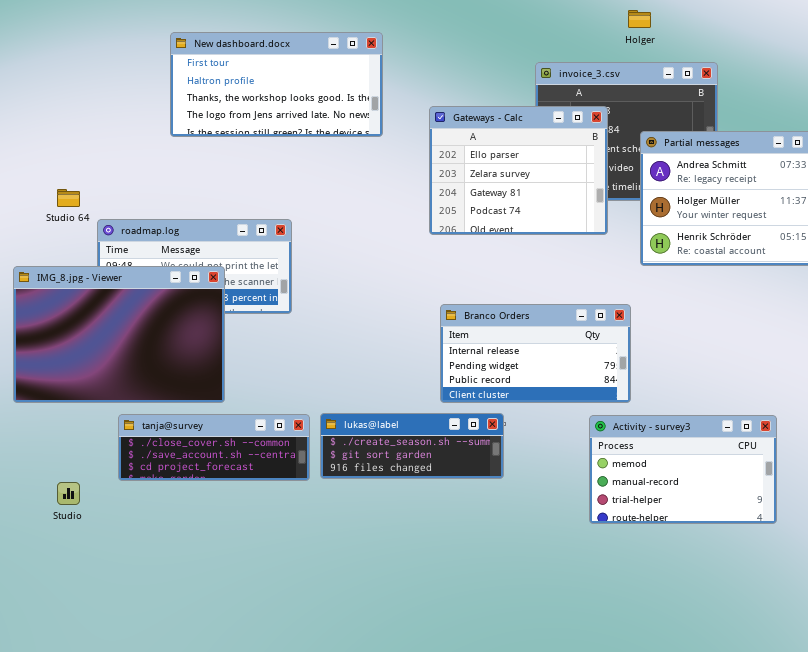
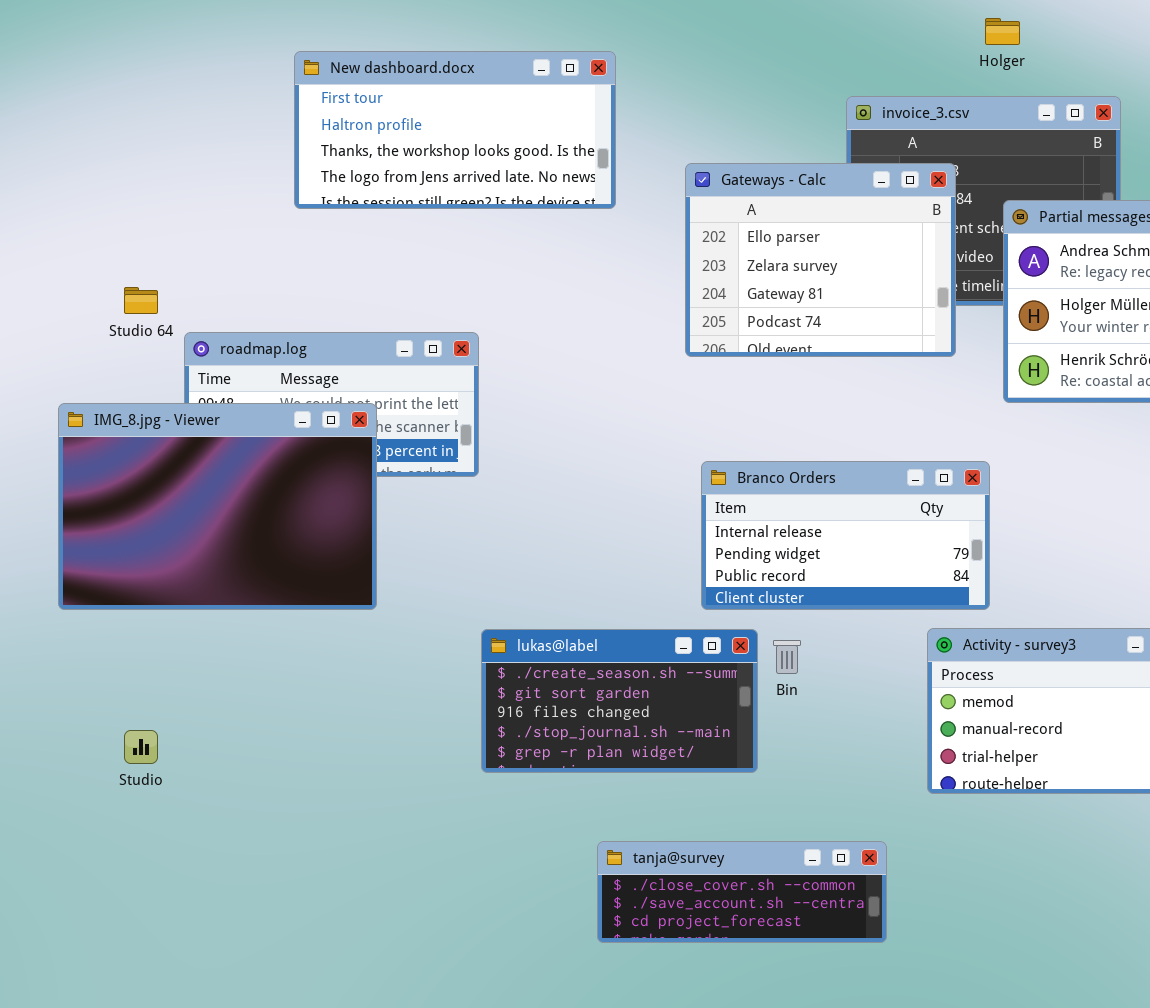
lukas@label: [320,413,504,479] -> [481,629,758,773], moved, resized
tanja@survey: [118,414,310,481] -> [597,841,887,943], moved

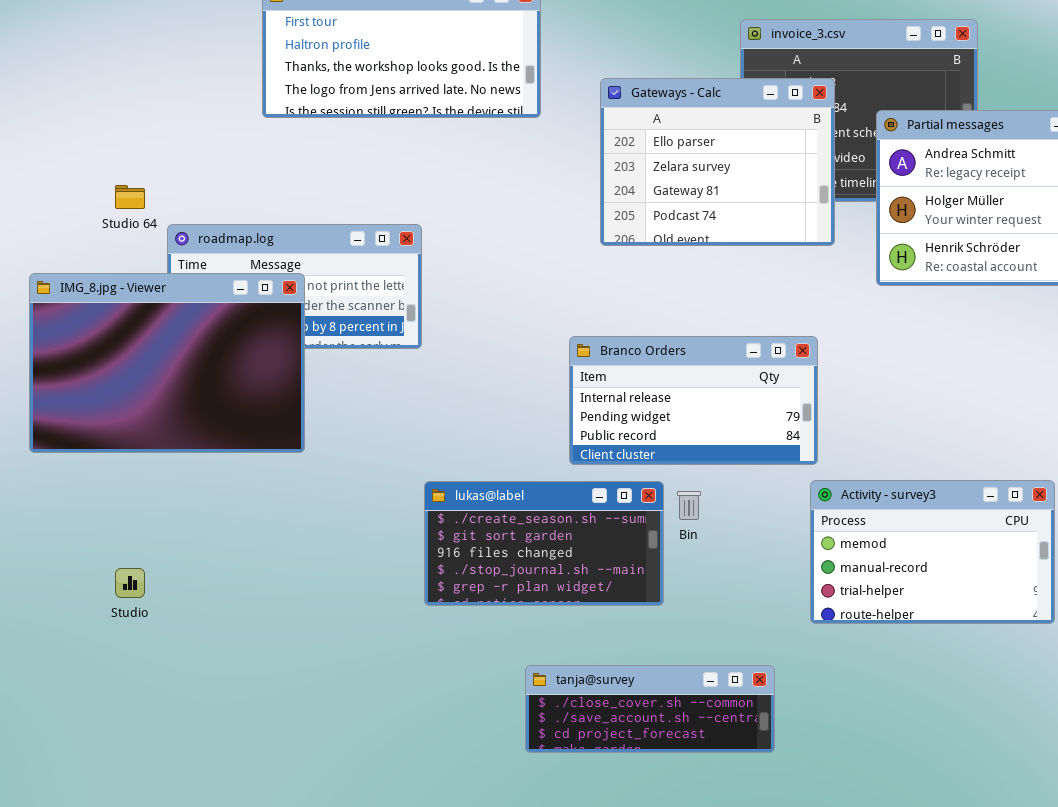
IMG_8.jpg - Viewer: [58,403,377,610] -> [29,273,305,453], moved
Branco Orders: [701,461,990,610] -> [569,336,818,465], moved

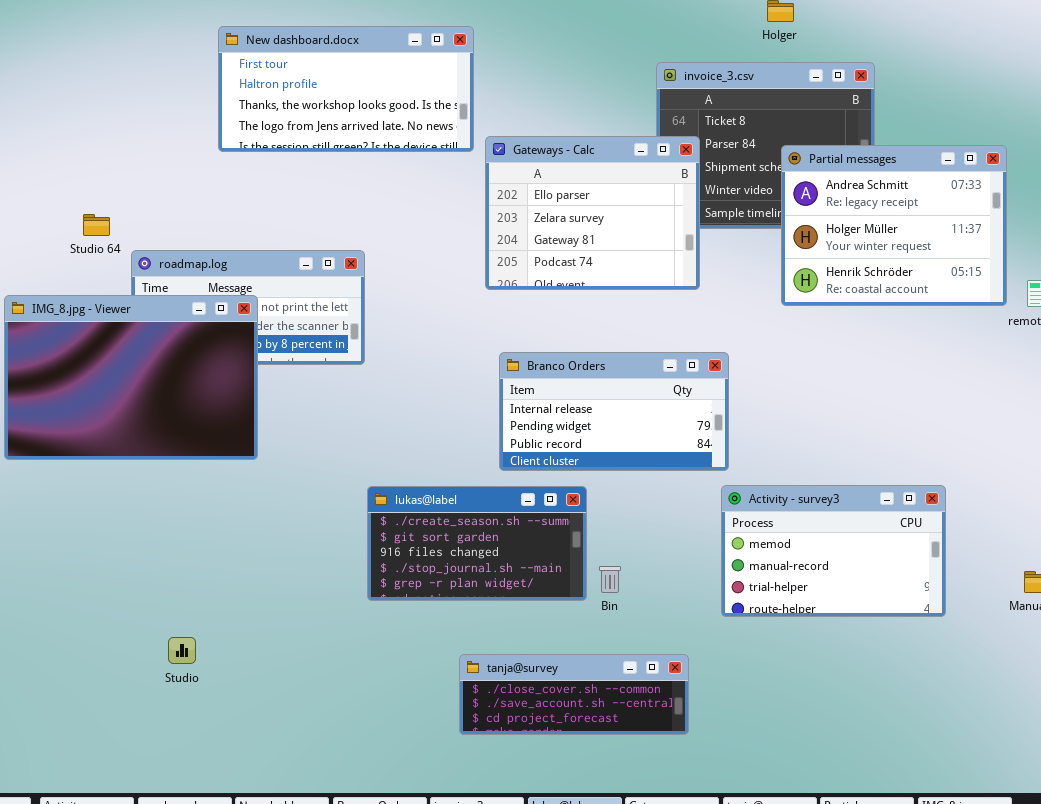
Gateways - Calc: [600,78,835,246] -> [485,136,700,290], moved
Bin: [677,491,701,520] -> [599,566,621,593], moved
Studio: [115,568,145,598] -> [168,637,196,664], moved

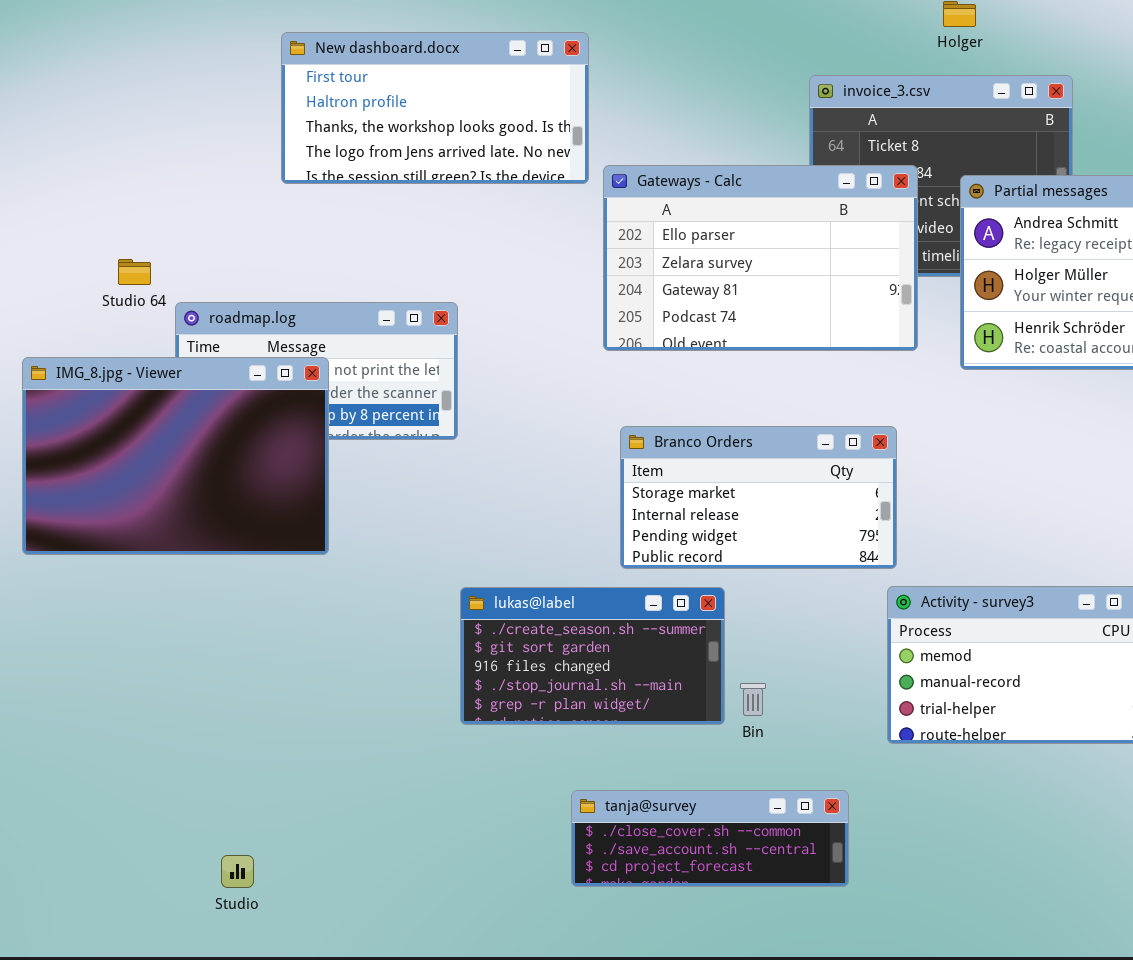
Gateways - Calc: [485,136,700,290] -> [603,165,918,351], resized
Branco Orders: [499,352,729,471] -> [620,426,897,569], scrolled up 1 row
Studio: [168,637,196,664] -> [221,855,254,888], moved

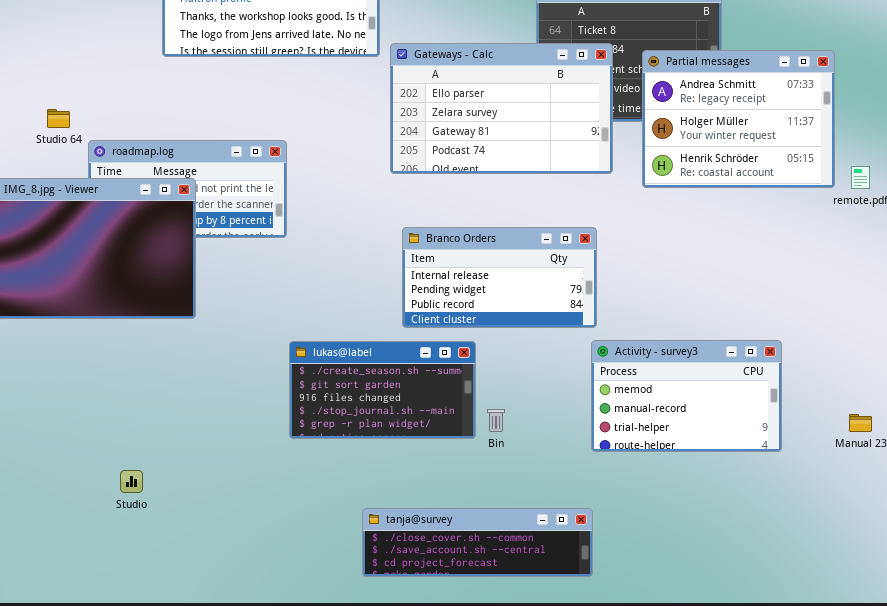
Branco Orders: [620,426,897,569] -> [402,227,597,328], scrolled down 1 row
tanja@survey: [571,790,849,887] -> [362,508,593,577], moved, resized
Studio: [221,855,254,888] -> [120,470,143,493], moved

